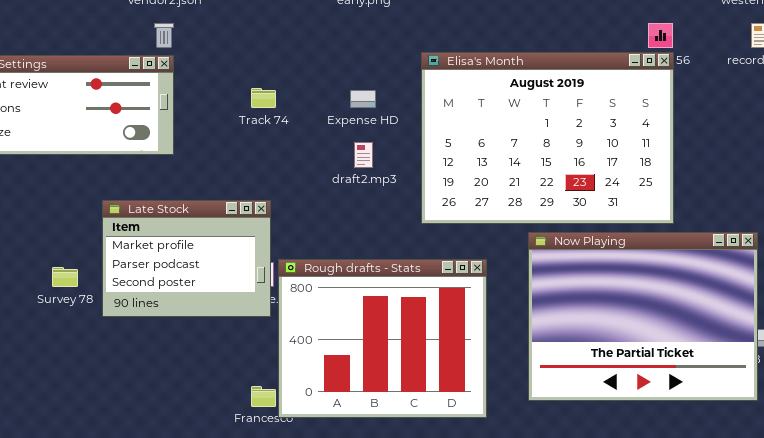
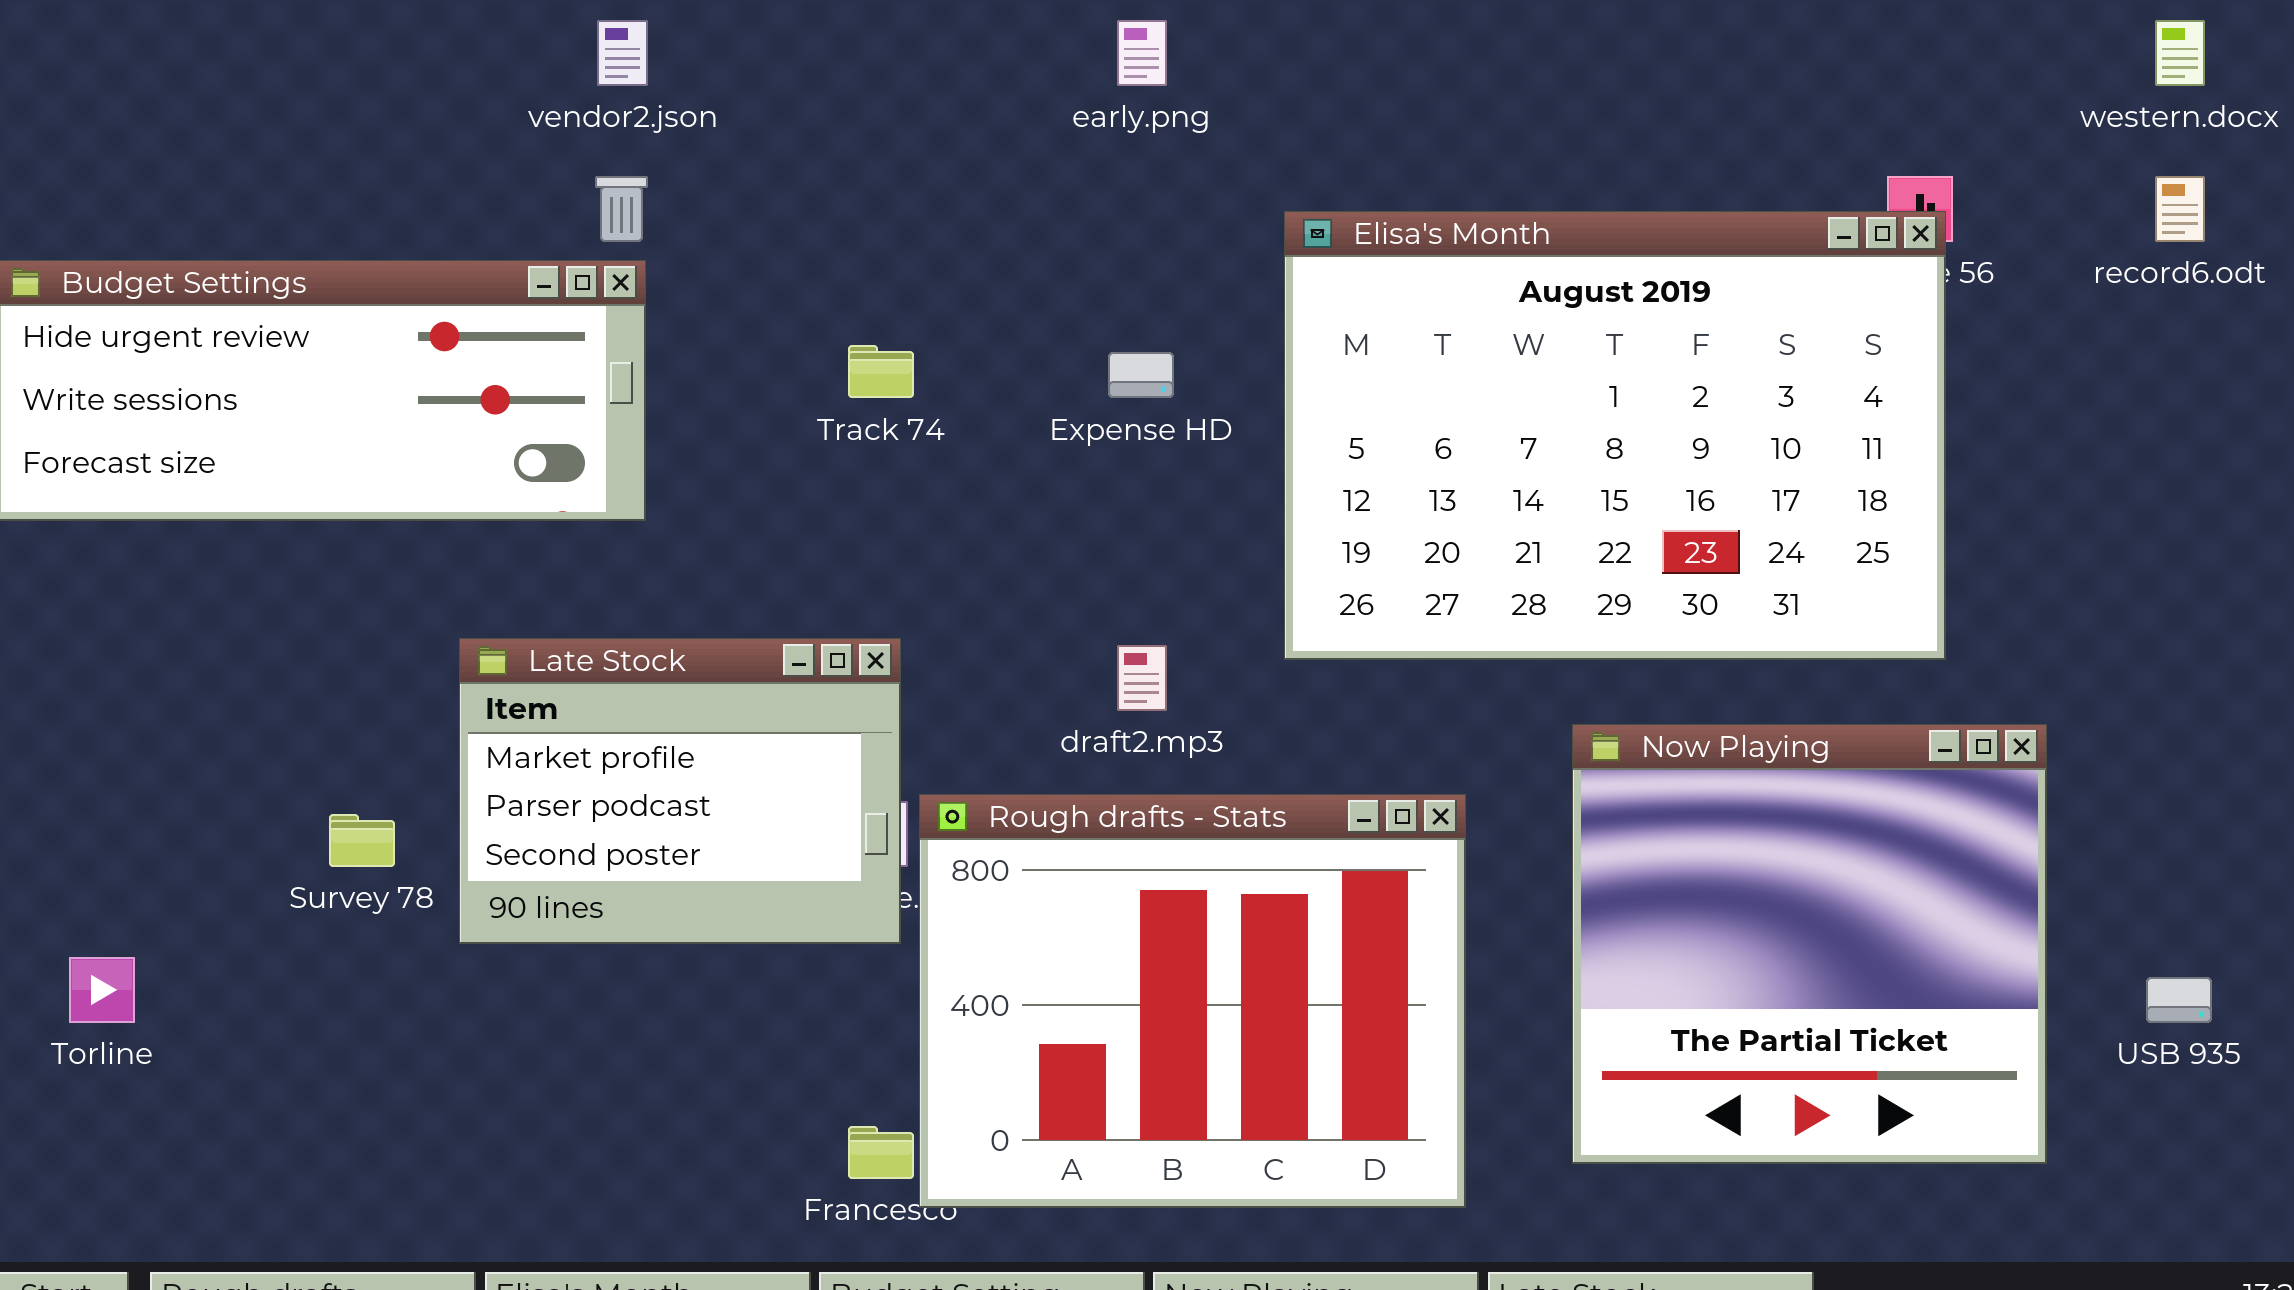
Elisa's Month: [421,52,674,224] -> [1284,211,1946,660], moved
draft2.mp3: [354,142,373,168] -> [1117,645,1167,711], moved
Now Playing: [528,232,758,401] -> [1572,724,2047,1164], resized

